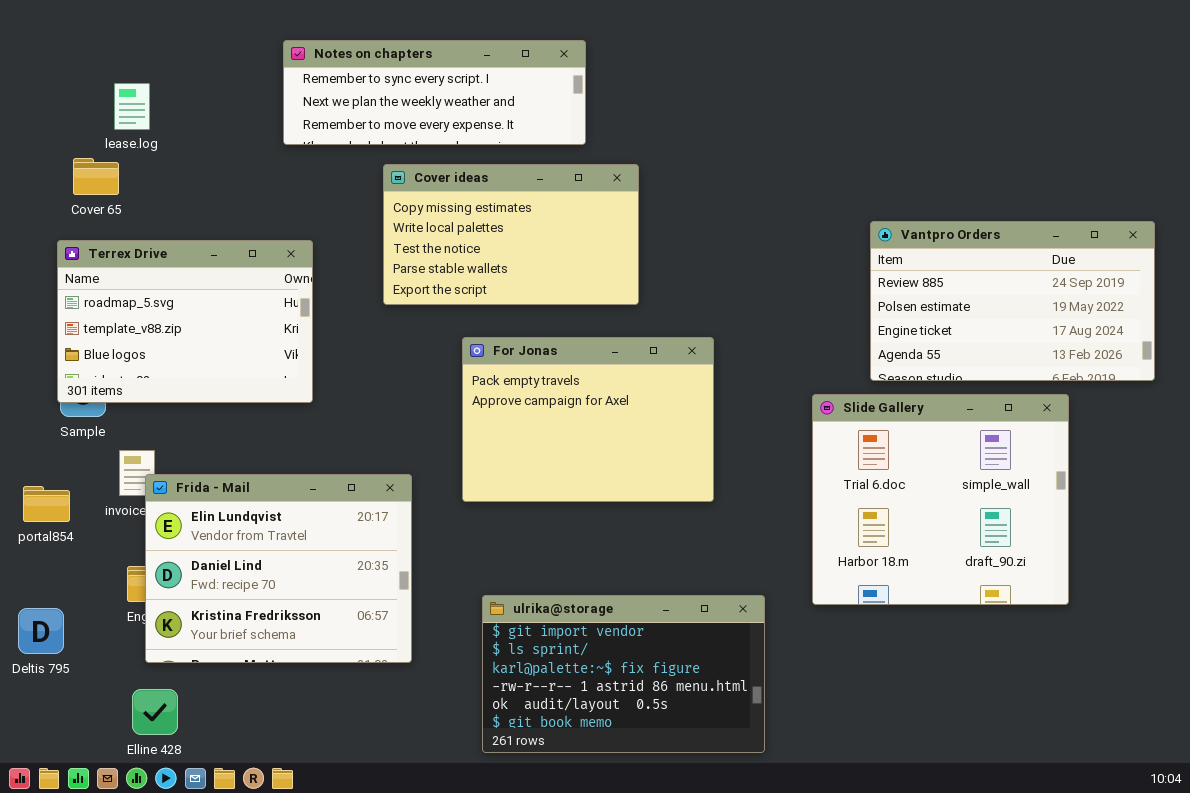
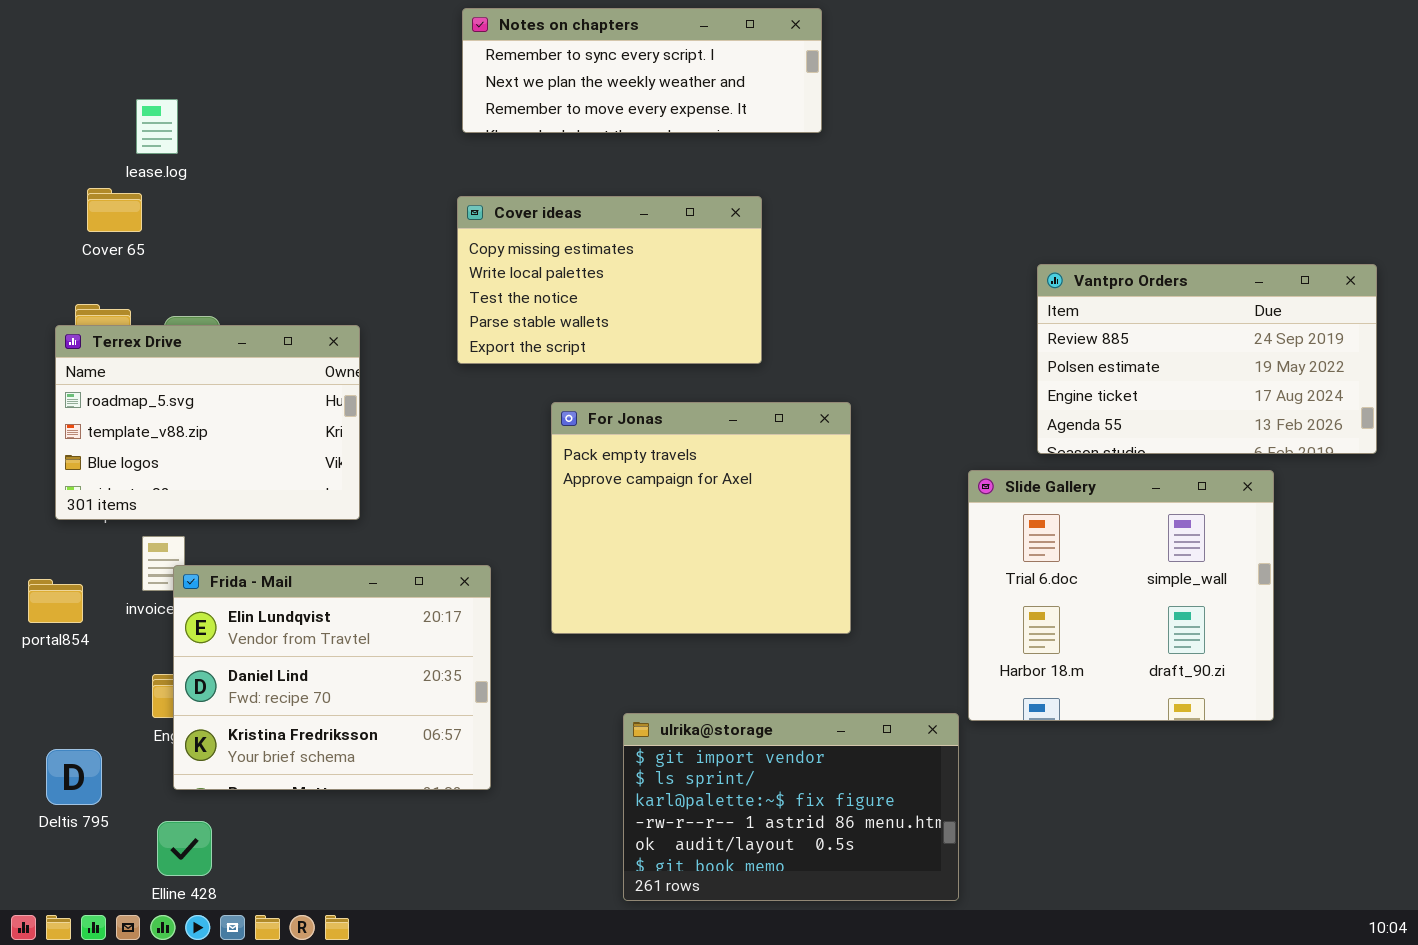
Notes on chapters: [283,40,586,145] -> [462,8,822,133], moved
Terrex Drive: [57,240,313,403] -> [55,325,360,520], moved
For Jonas: [462,337,714,502] -> [551,402,851,634], resized
ulrika@storage: [482,595,765,753] -> [623,713,959,901], moved
Deltis 795: [18,608,64,654] -> [46,749,102,805], moved

